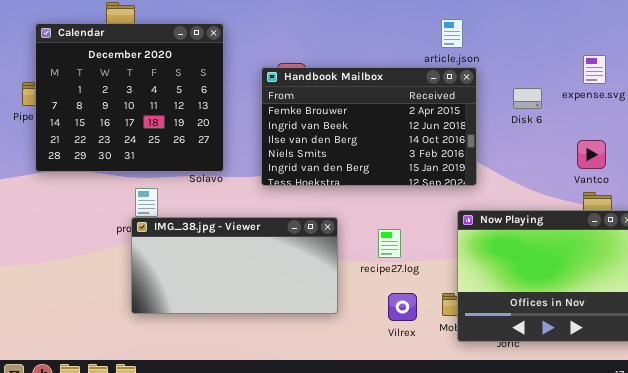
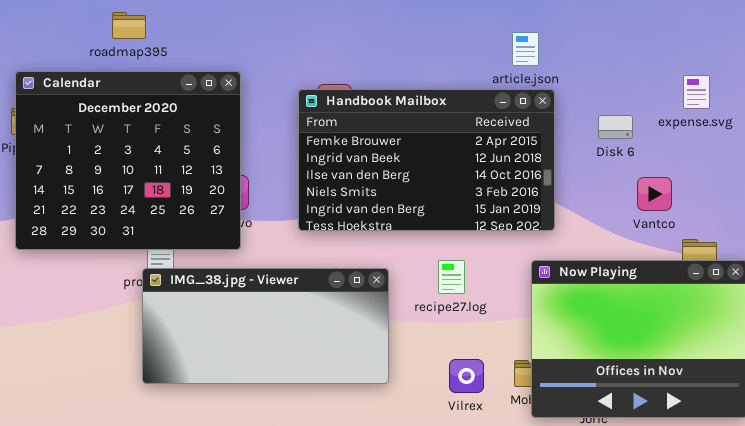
Calendar: [35,23,224,172] -> [15,71,241,250], moved
Vantco: [577,140,606,169] -> [637,177,672,211], moved
recipe27.log: [378,229,401,258] -> [438,260,465,294], moved

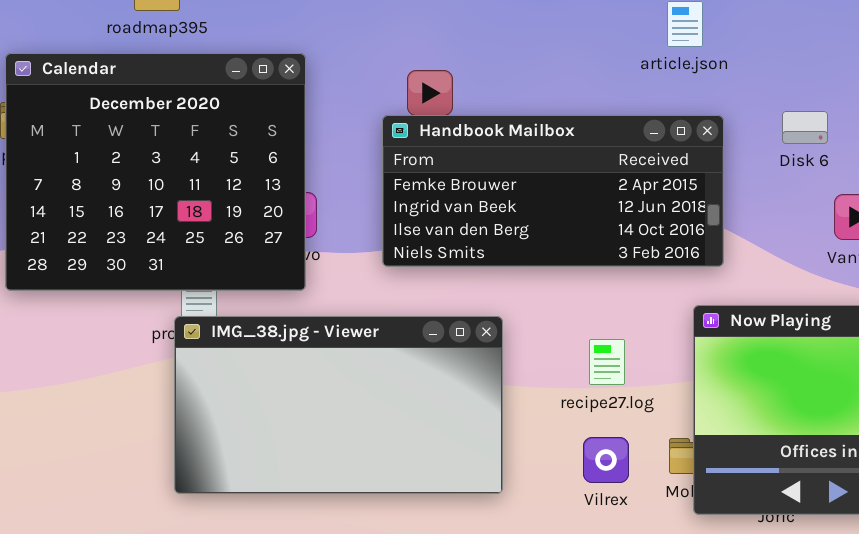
Handbook Mailbox: [298,89,555,231] -> [382,115,724,267], resized
recipe27.log: [438,260,465,294] -> [589,339,625,385], moved
IMG_38.jpg - Viewer: [142,268,389,384] -> [174,316,503,494], resized

